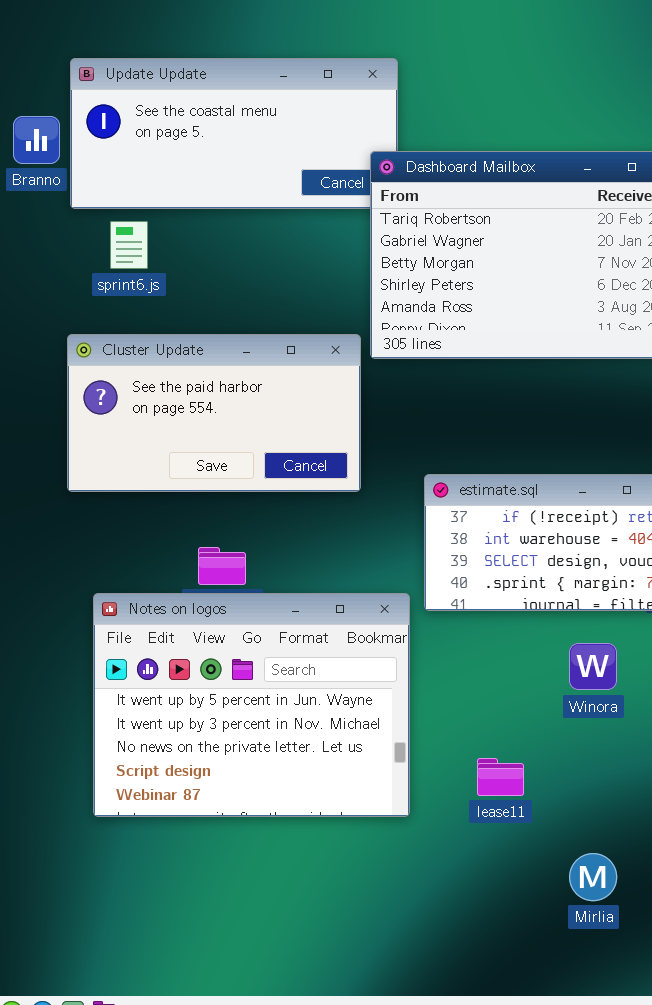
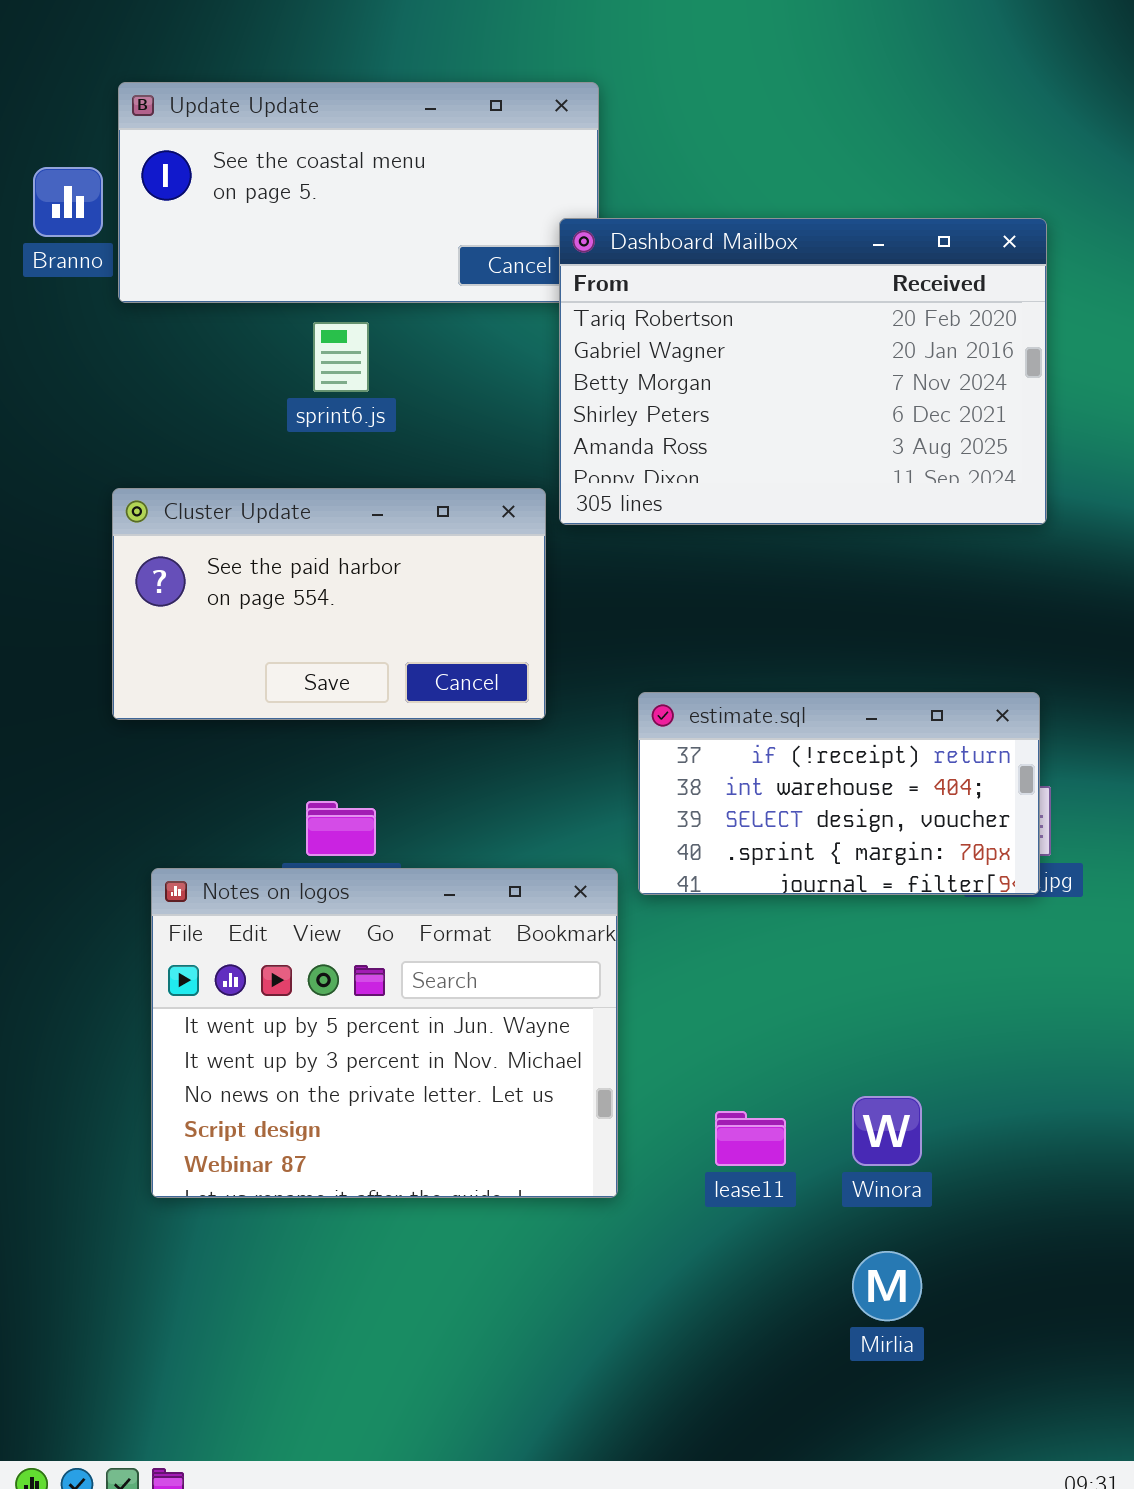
sprint6.js: [110,221,148,269] -> [313,322,369,392], moved
Winora: [569,643,617,690] -> [852,1096,922,1166], moved

